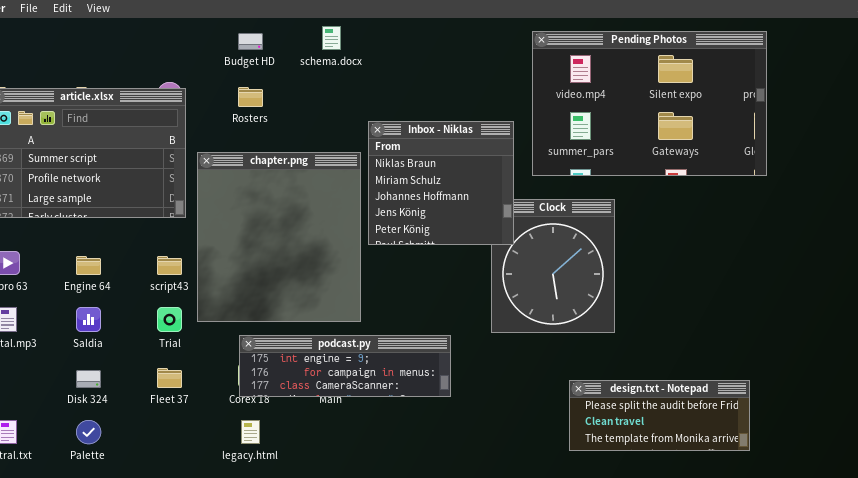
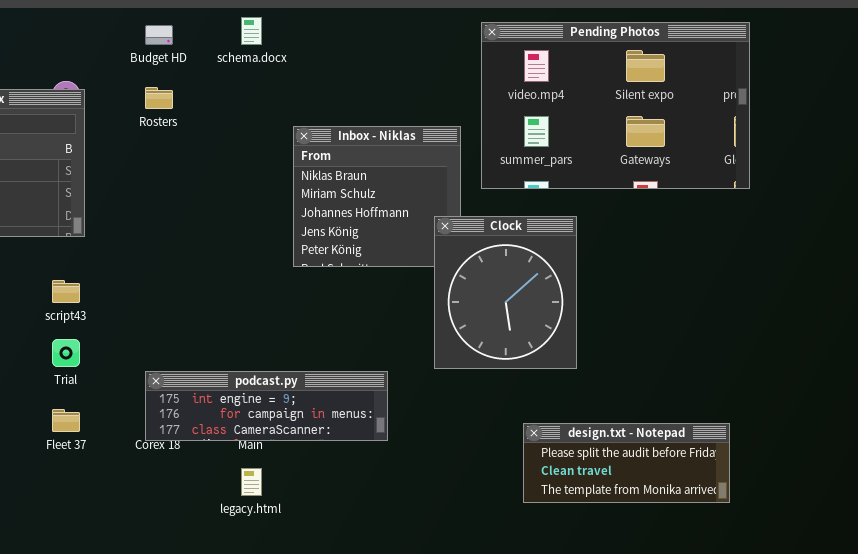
chapter.png: [197,152,361,322] -> none, closed
Clock: [491,199,615,333] -> [434,216,577,369], raised
legacy.html: [241,420,260,444] -> [241,468,262,496], moved

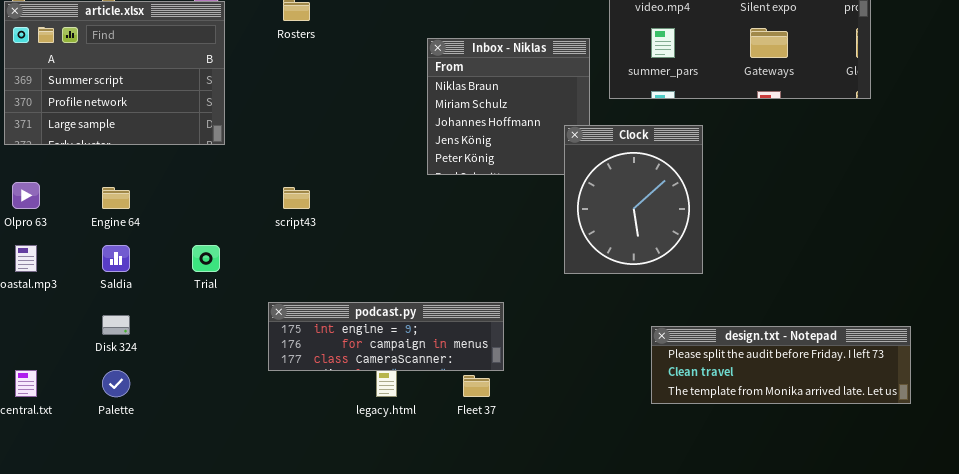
script43: [52,280,80,303] -> [283,187,310,209], moved
podcast.py: [145,371,388,441] -> [268,302,504,371], moved
Fleet 37: [52,409,80,432] -> [463,375,490,397], moved
design.txt - Notepad: [523,423,730,503] -> [651,326,911,404], resized

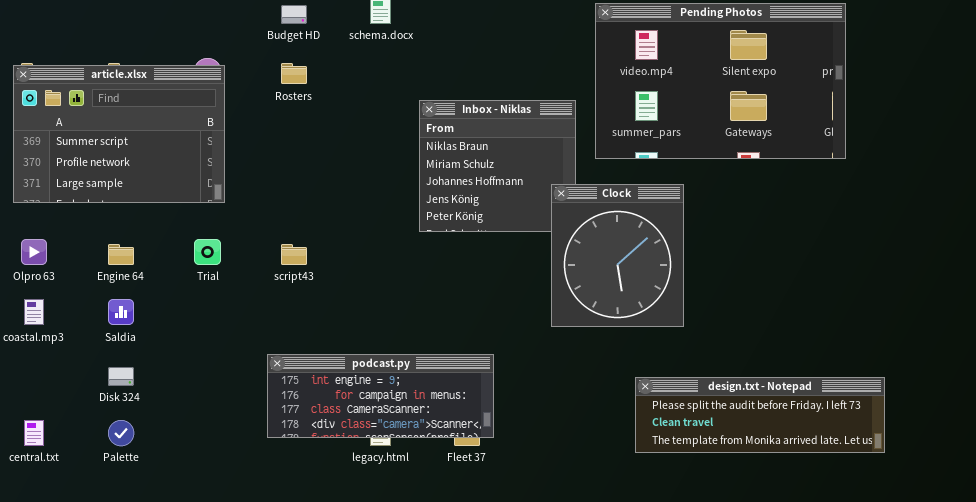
Trial: [192,245,220,272] -> [194,239,221,265], moved
podcast.py: [268,302,504,371] -> [267,354,494,438], resized

